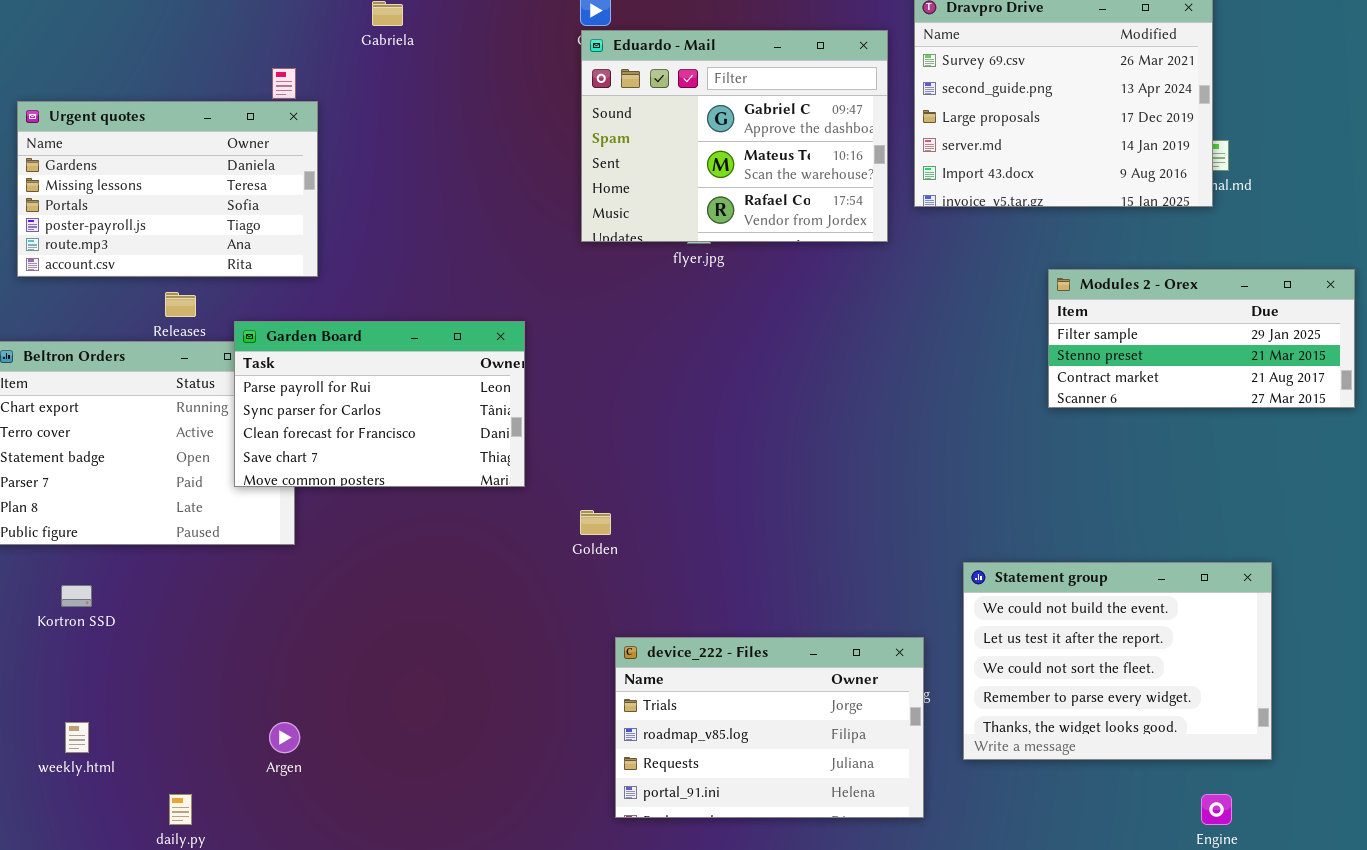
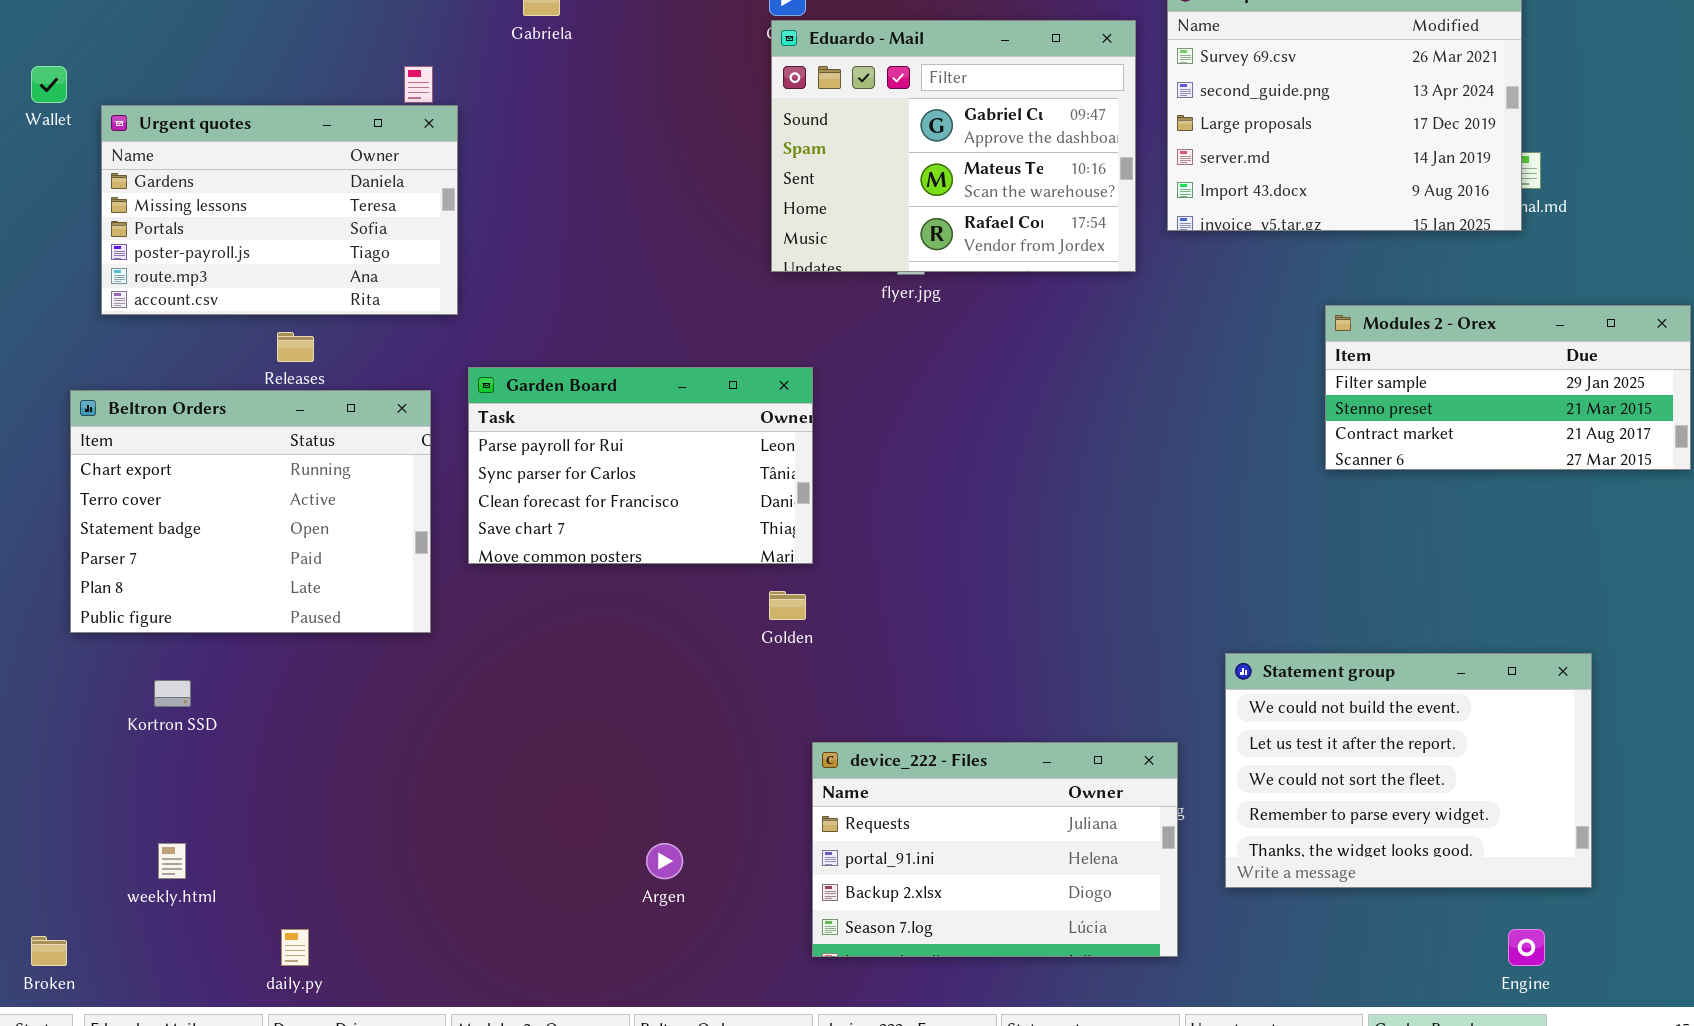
Garden Board: [234,321,525,487] -> [468,367,813,564], moved
device_222 - Files: [615,637,924,818] -> [812,742,1178,957], scrolled down 2 rows
Argen: [269,722,300,753] -> [646,843,683,879], moved

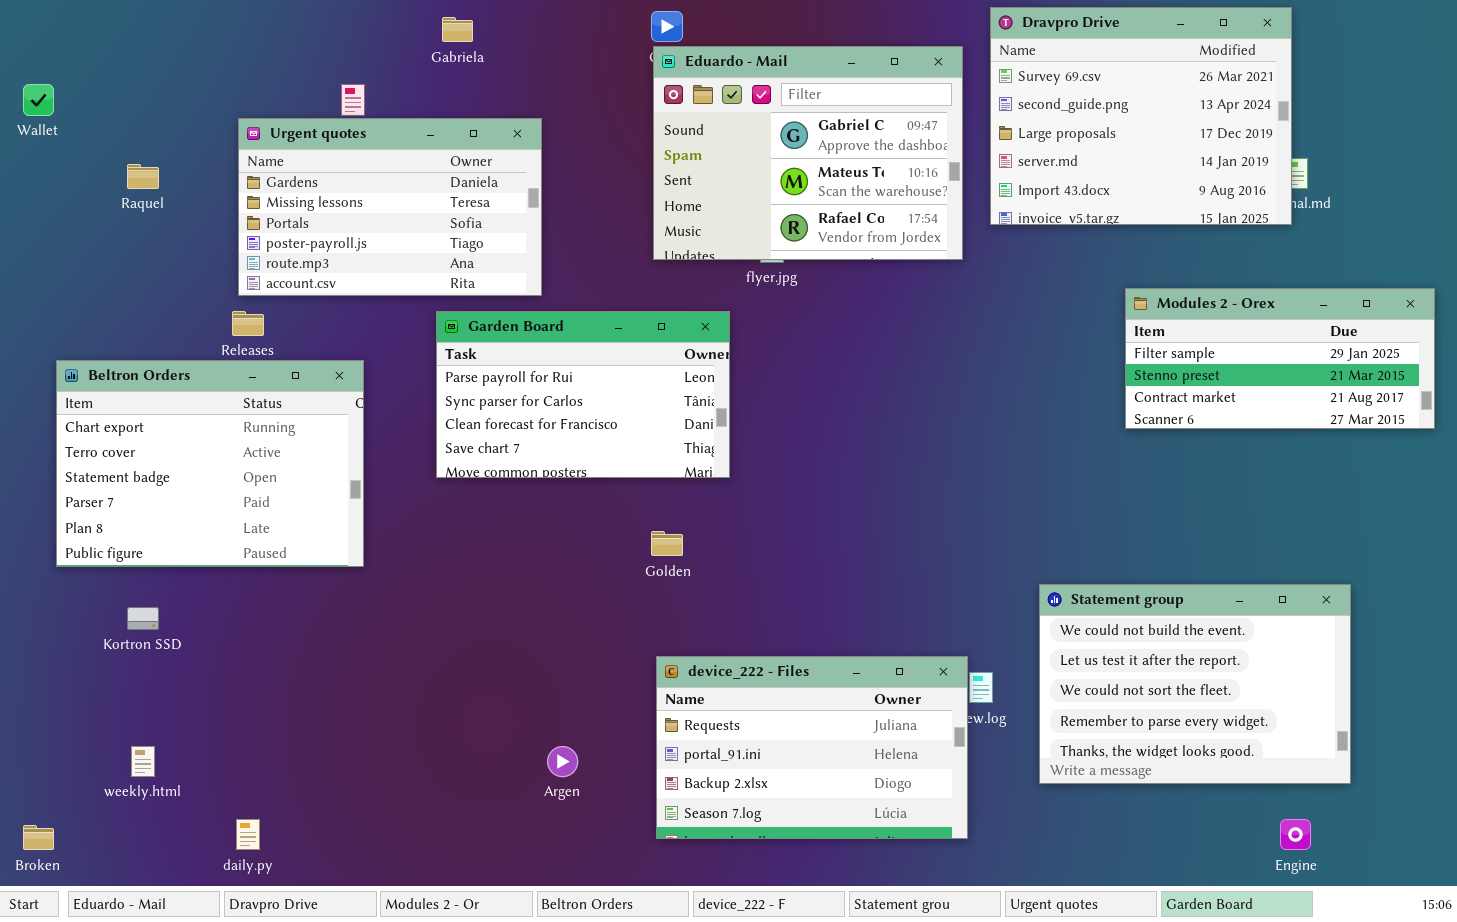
Urgent quotes: [101,105,458,315] -> [238,118,542,296], moved
Garden Board: [468,367,813,564] -> [436,311,730,478], moved
device_222 - Files: [812,742,1178,957] -> [656,656,968,839], moved

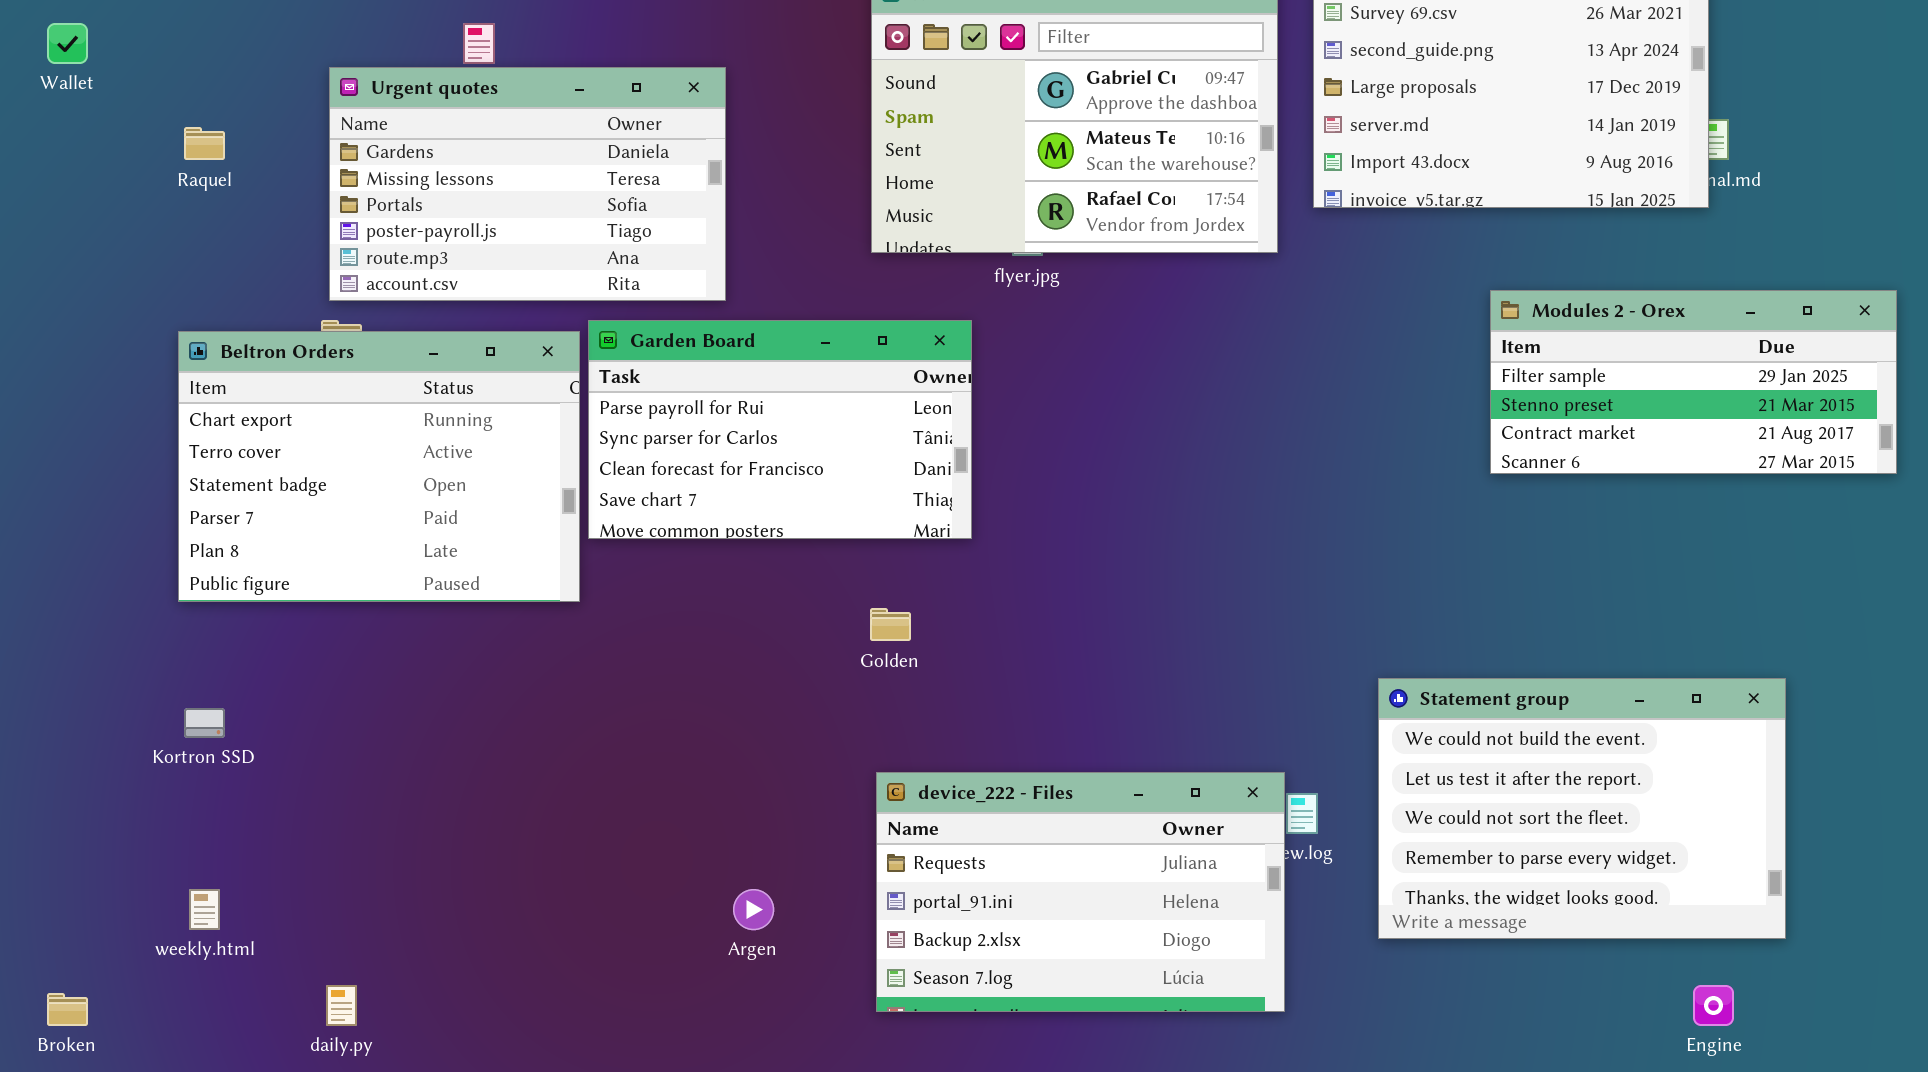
Beltron Orders: [56,360,364,567] -> [178,331,580,602], moved

